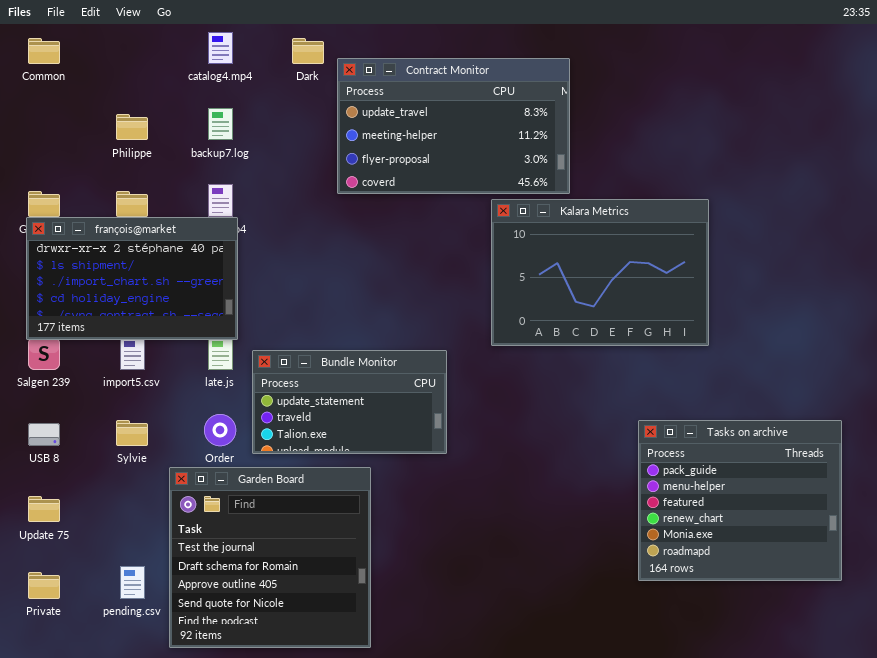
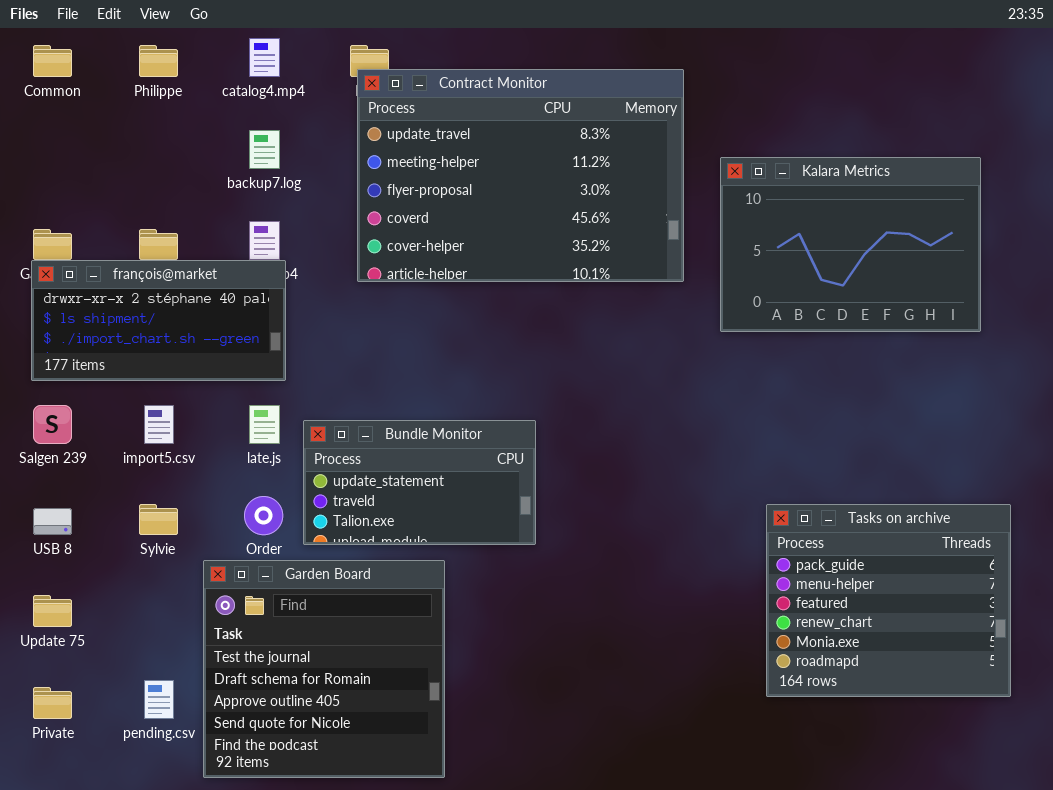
Contract Monitor: [337,58,570,194] -> [357,69,684,282], resized
Philippe: [116,114,148,140] -> [139,45,178,77], moved
Kalara Metrics: [491,199,709,346] -> [720,157,981,332], moved
françois@market: [26,217,238,340] -> [31,260,286,381], resized

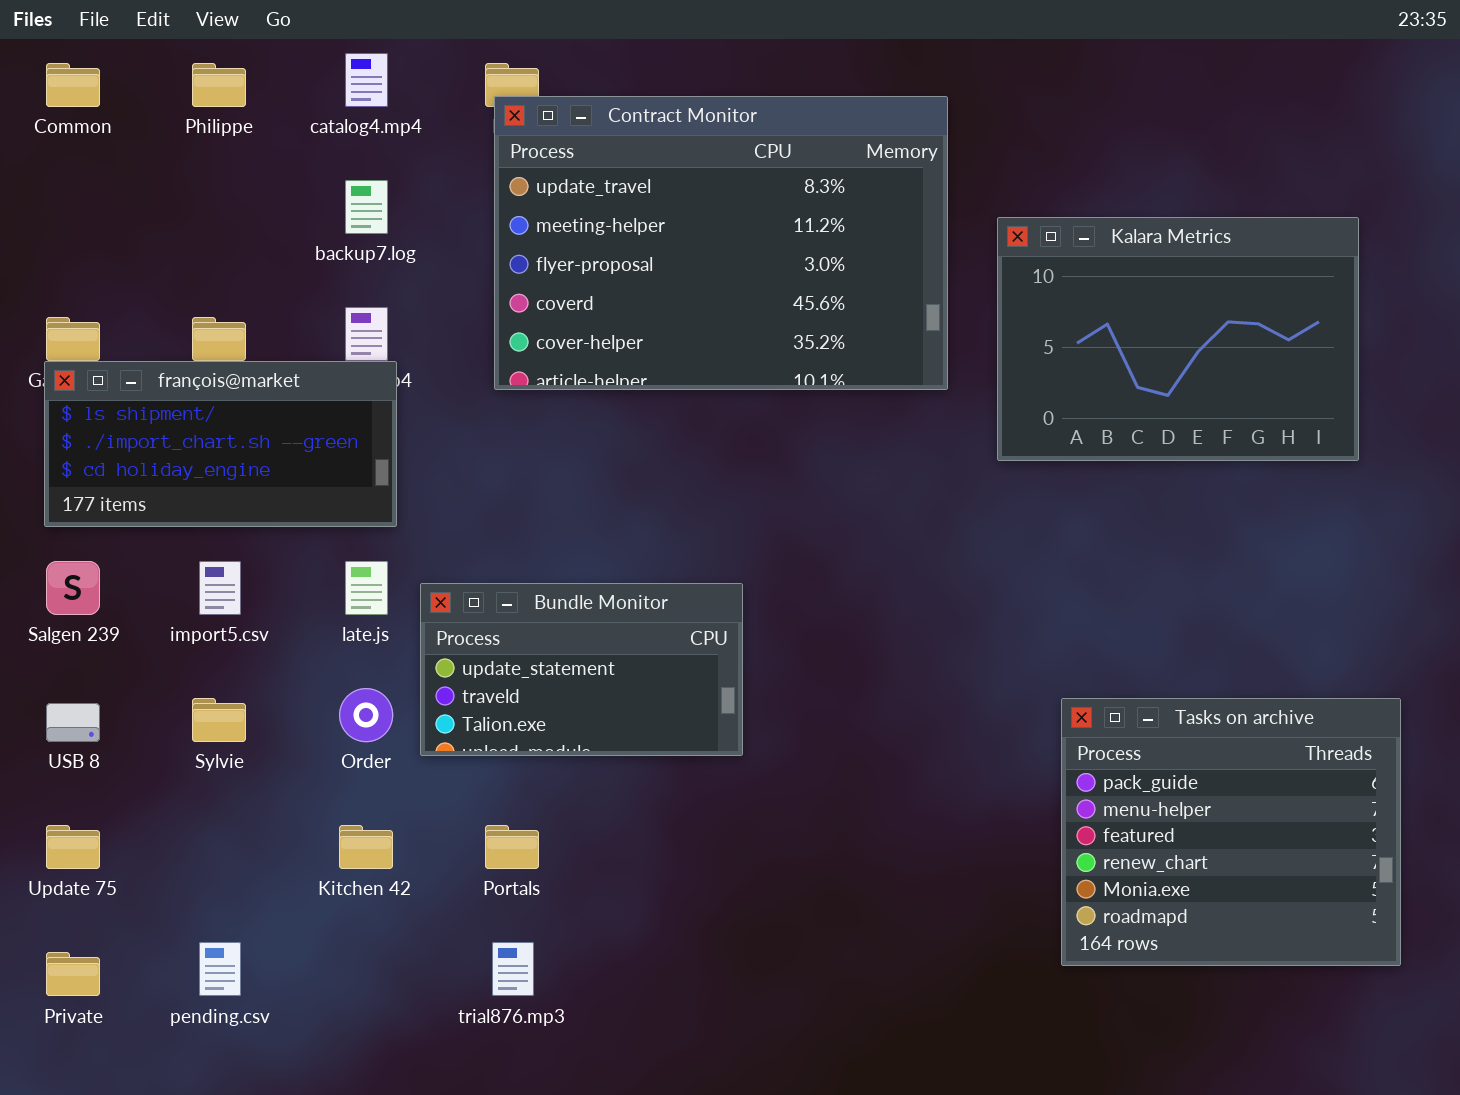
françois@market: [31,260,286,381] -> [44,361,397,527], scrolled down 1 row
Garden Board: [203,560,445,778] -> none, closed

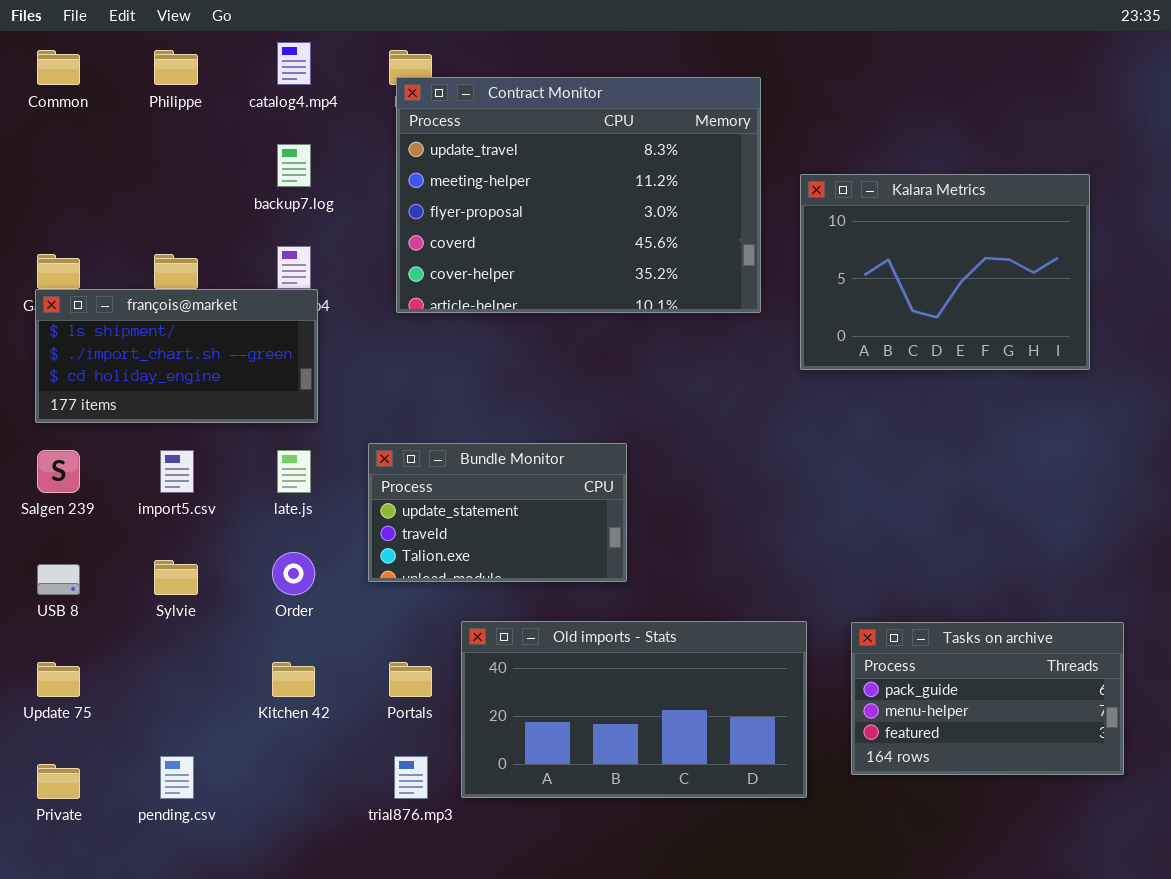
Bundle Monitor: [420,583,743,756] -> [368,443,627,582], moved
Tasks on archive: [1061,698,1401,966] -> [851,622,1124,775], resized
Old imports - Stats: none -> [461,621,807,798], opened

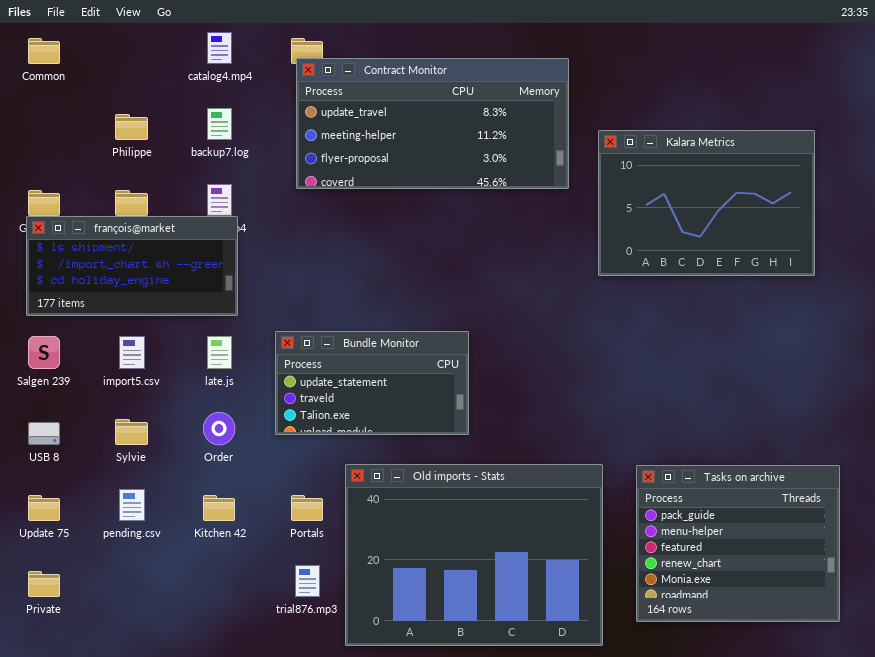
Philippe: [154,50,198,85] -> [115,114,148,140], moved
Contract Monitor: [396,77,761,313] -> [296,58,569,189], resized
Old imports - Stats: [461,621,807,798] -> [345,464,603,646], resized
Tasks on archive: [851,622,1124,775] -> [636,465,840,622], resized
pending.csv: [160,756,194,799] -> [119,489,145,521], moved

